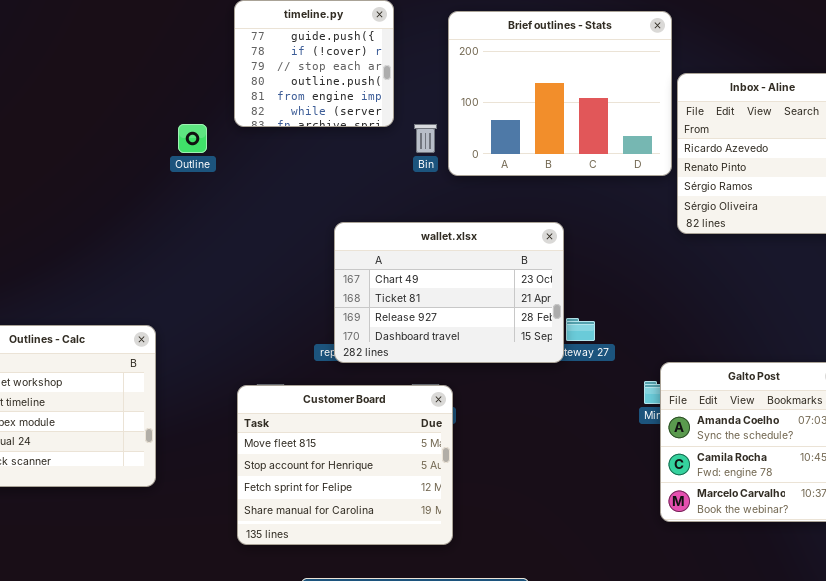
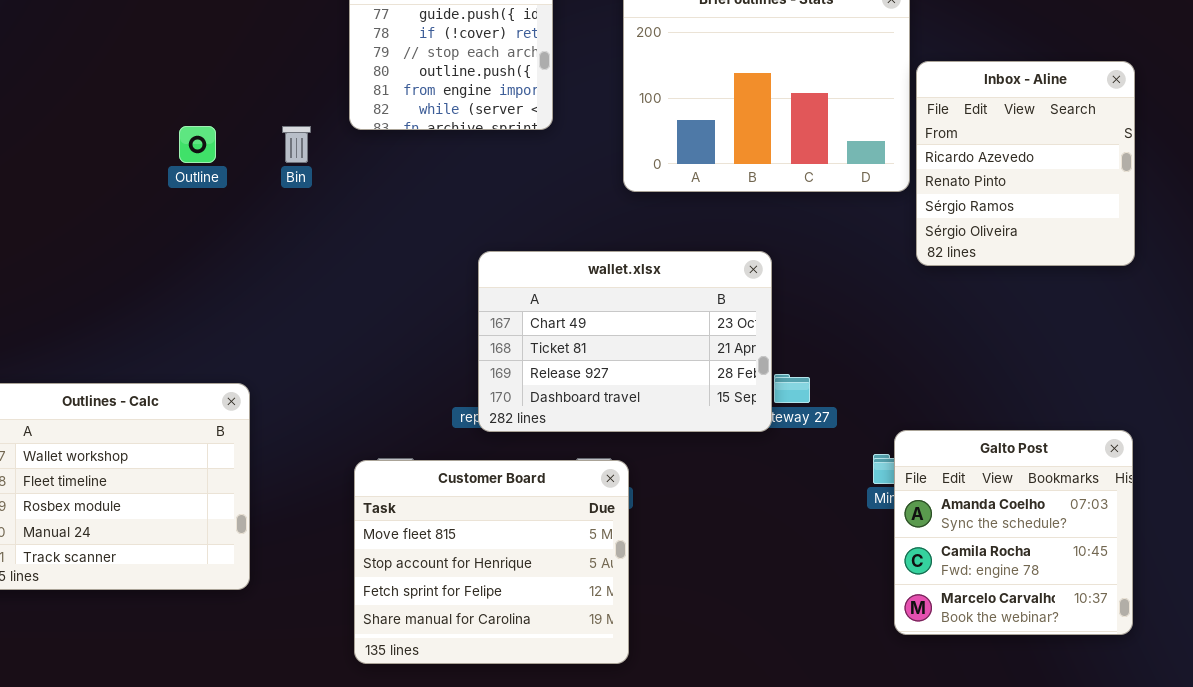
Outline: [178,124,207,153] -> [179,126,216,163], moved
Bin: [414,124,437,153] -> [282,126,311,163], moved

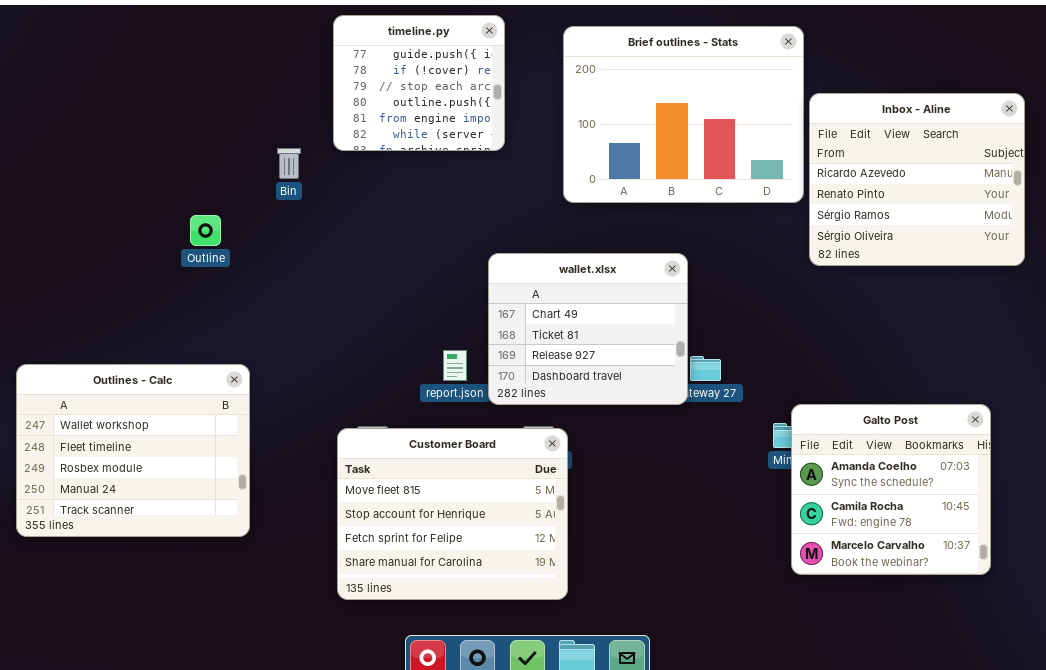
Inbox - Aline: [916,61,1135,266] -> [809,93,1025,266], resized
Outline: [179,126,216,163] -> [190,215,221,246], moved
wallet.xlsx: [478,251,772,432] -> [488,253,688,405], resized

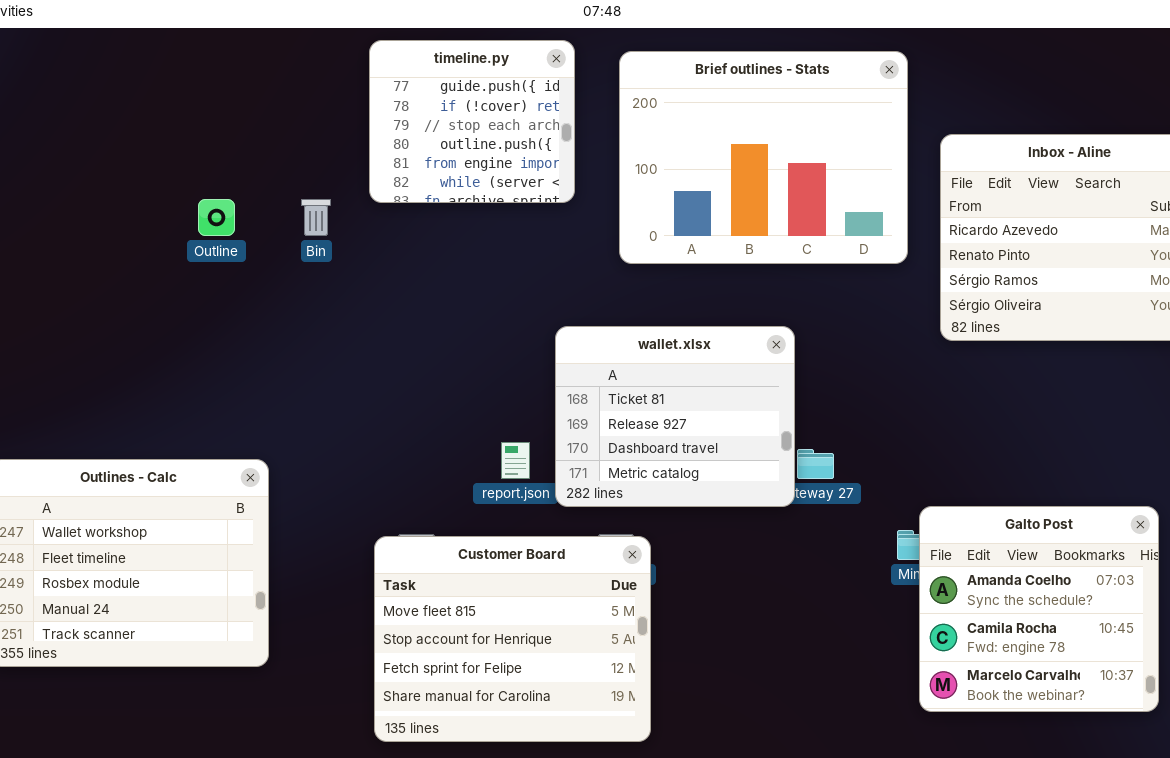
Brief outlines - Stats: [563,26,804,203] -> [619,51,908,264], moved
Outline: [190,215,221,246] -> [198,199,235,236], moved
wallet.xlsx: [488,253,688,405] -> [555,326,795,507], scrolled down 1 row

